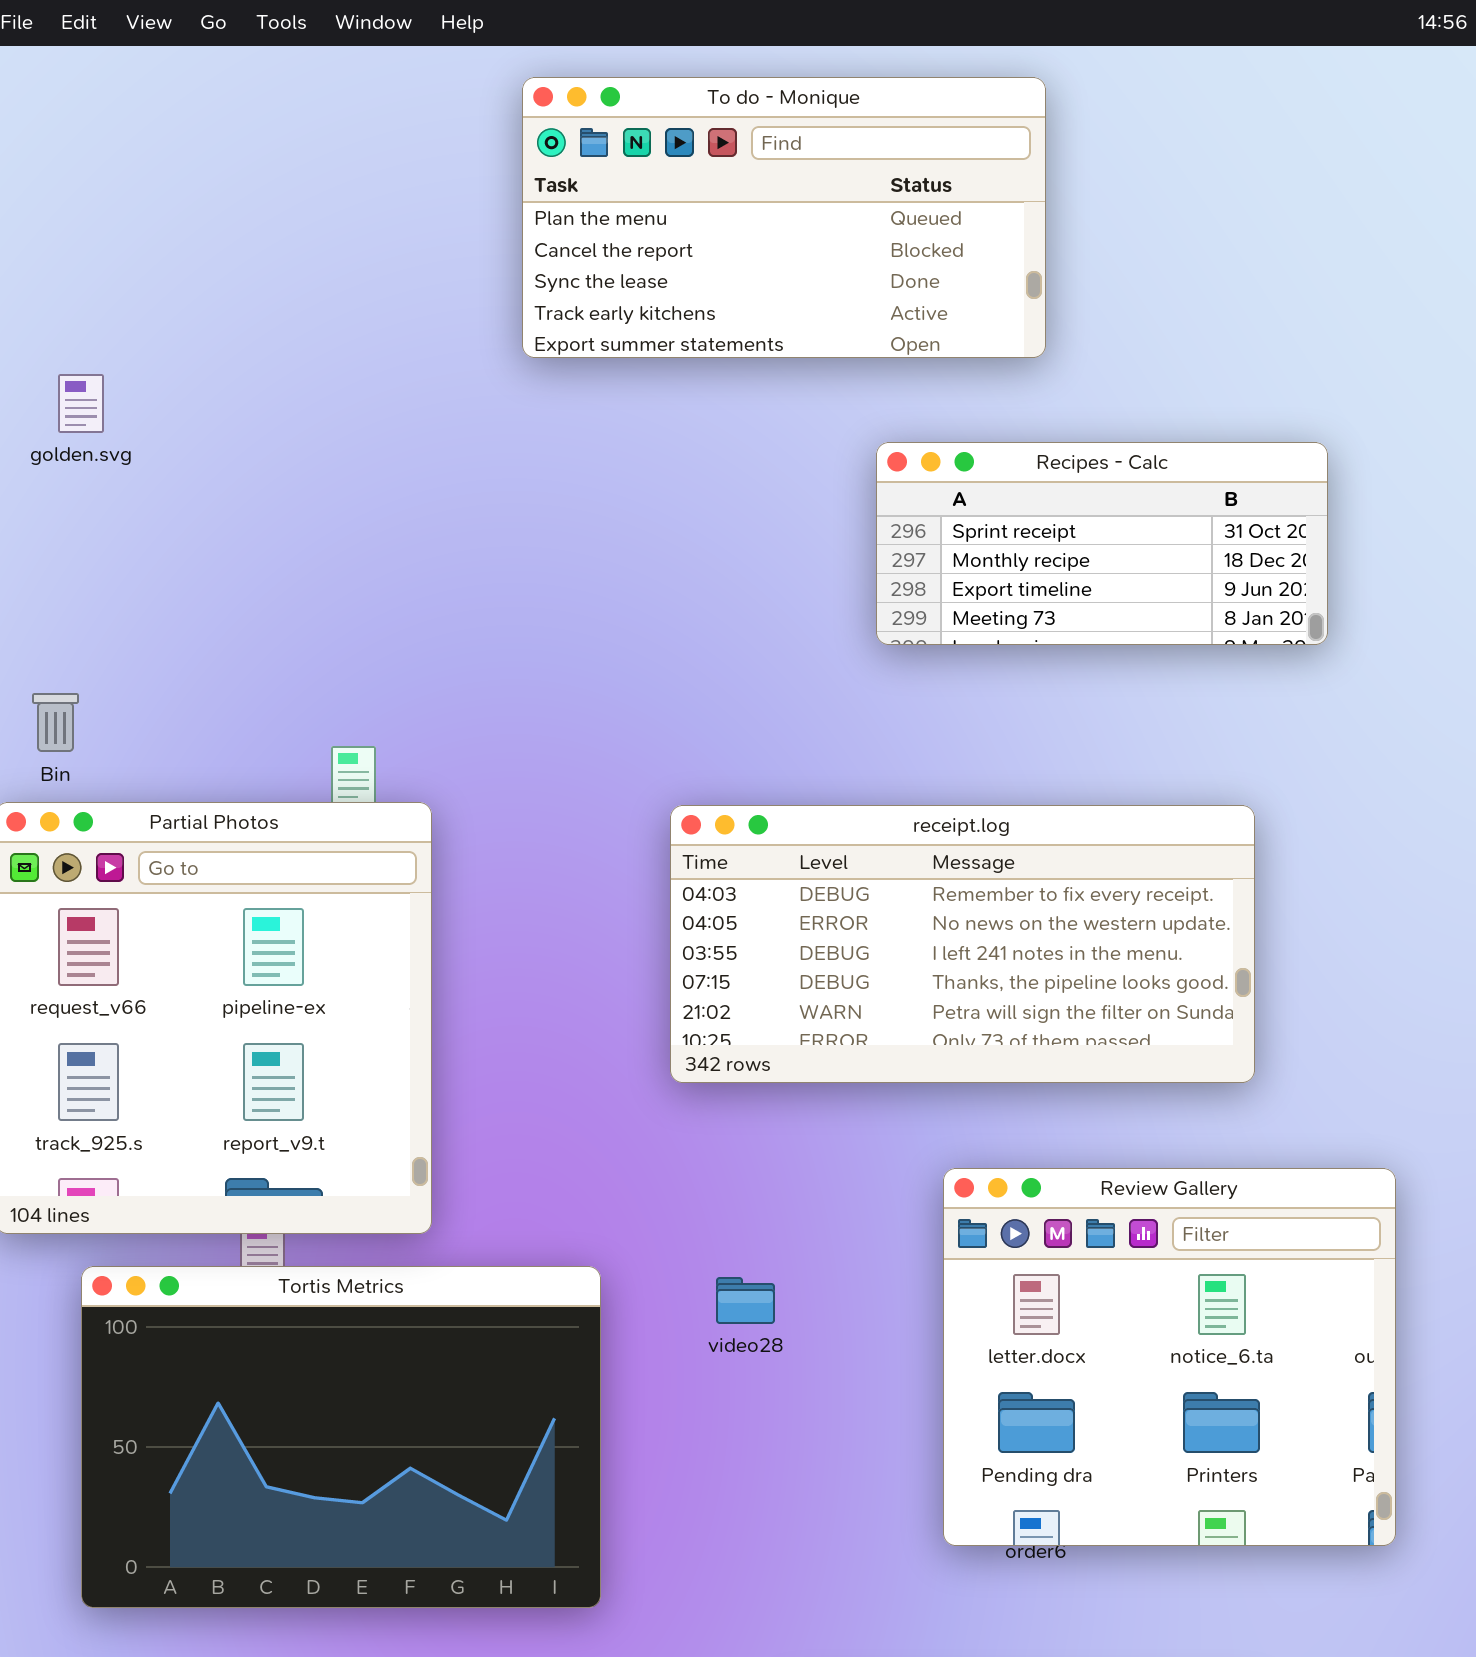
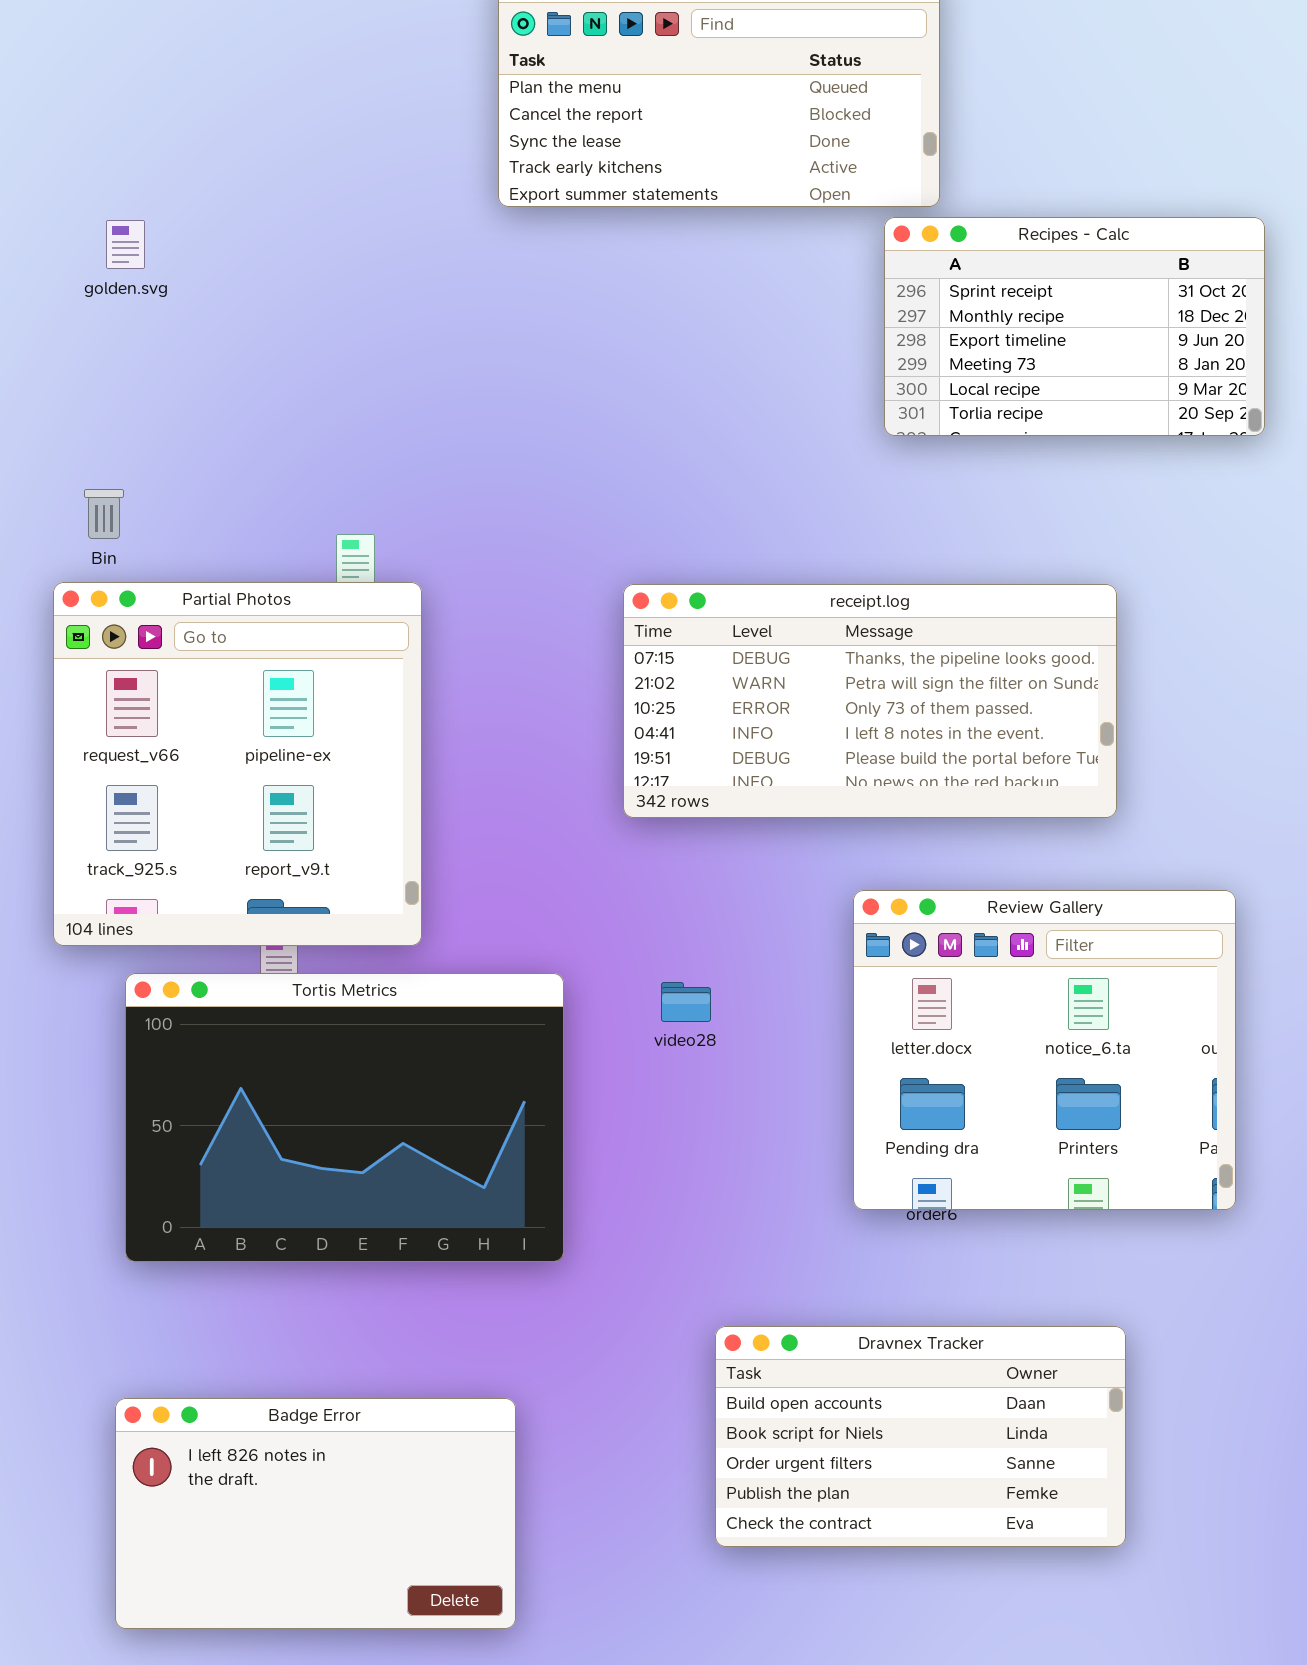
Recipes - Calc: [876,442,1328,645] -> [884,217,1265,436], moved, resized
receipt.log: [670,805,1255,1083] -> [623,584,1117,818], scrolled down 3 rows

